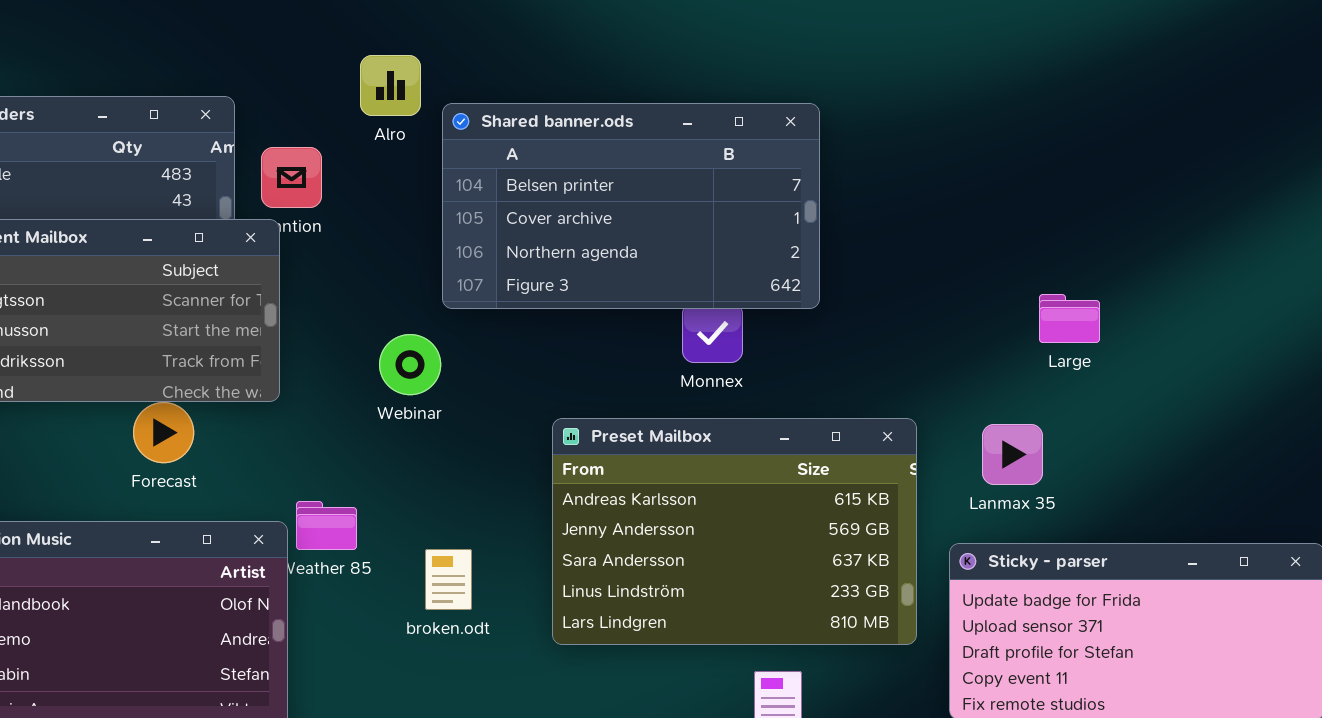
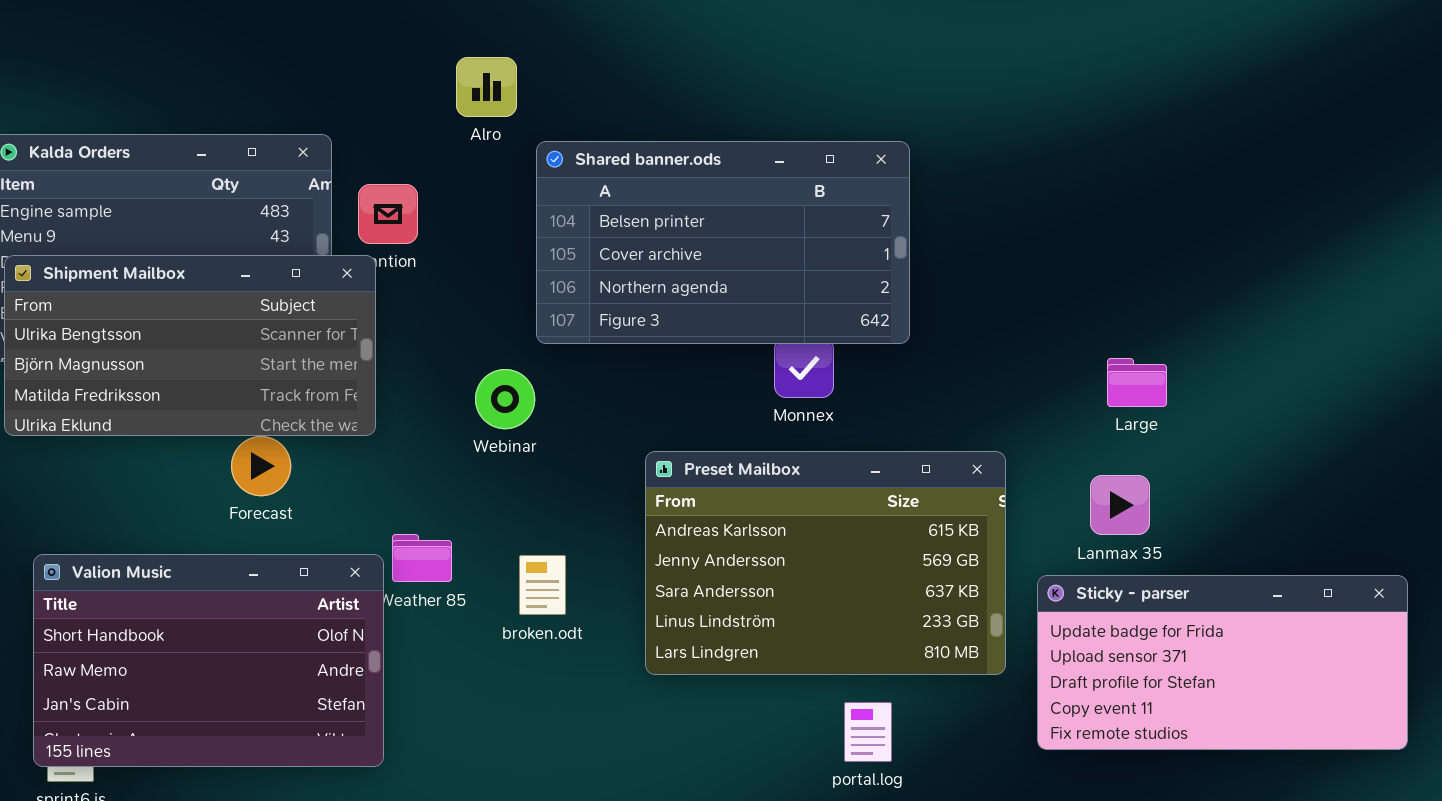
Alro: [360,55,421,116] -> [456,57,517,117], moved
Large: [1039,294,1100,343] -> [1107,358,1167,407], moved
Lanmax 35: [982,424,1043,485] -> [1090,475,1150,535], moved
broken.odt: [425,549,472,610] -> [519,555,566,615], moved

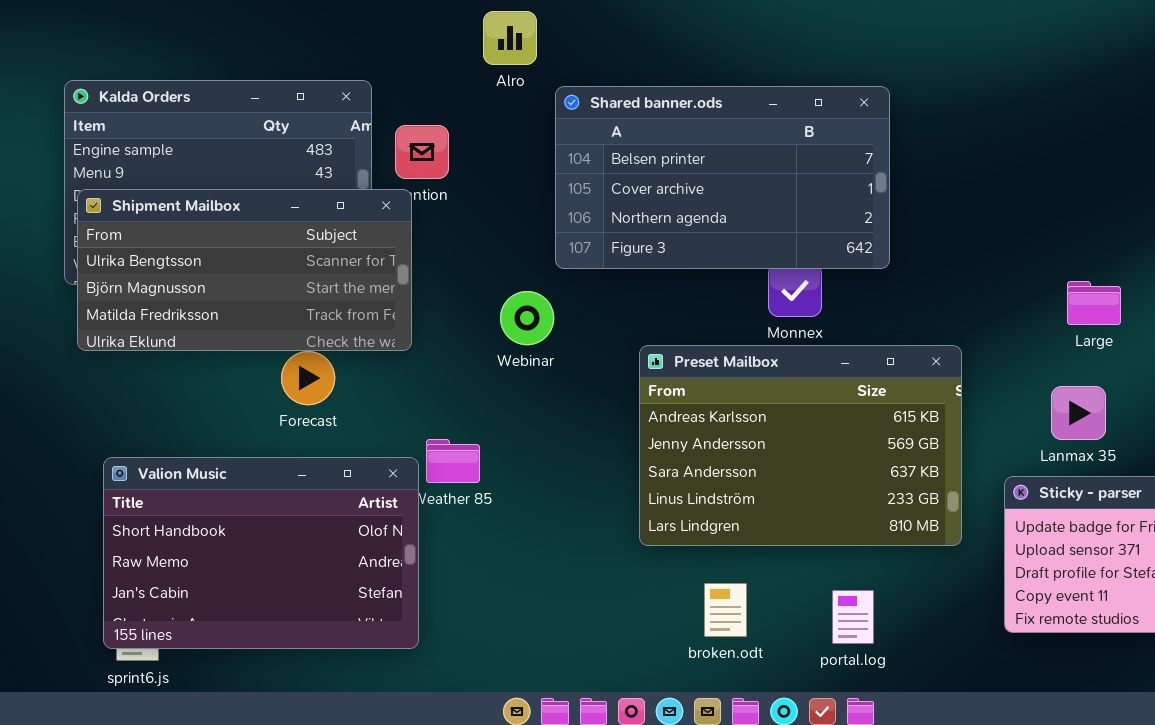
Preset Mailbox: [645,451,1006,675] -> [639,345,962,546], moved
broken.odt: [519,555,566,615] -> [704,583,747,637], moved

